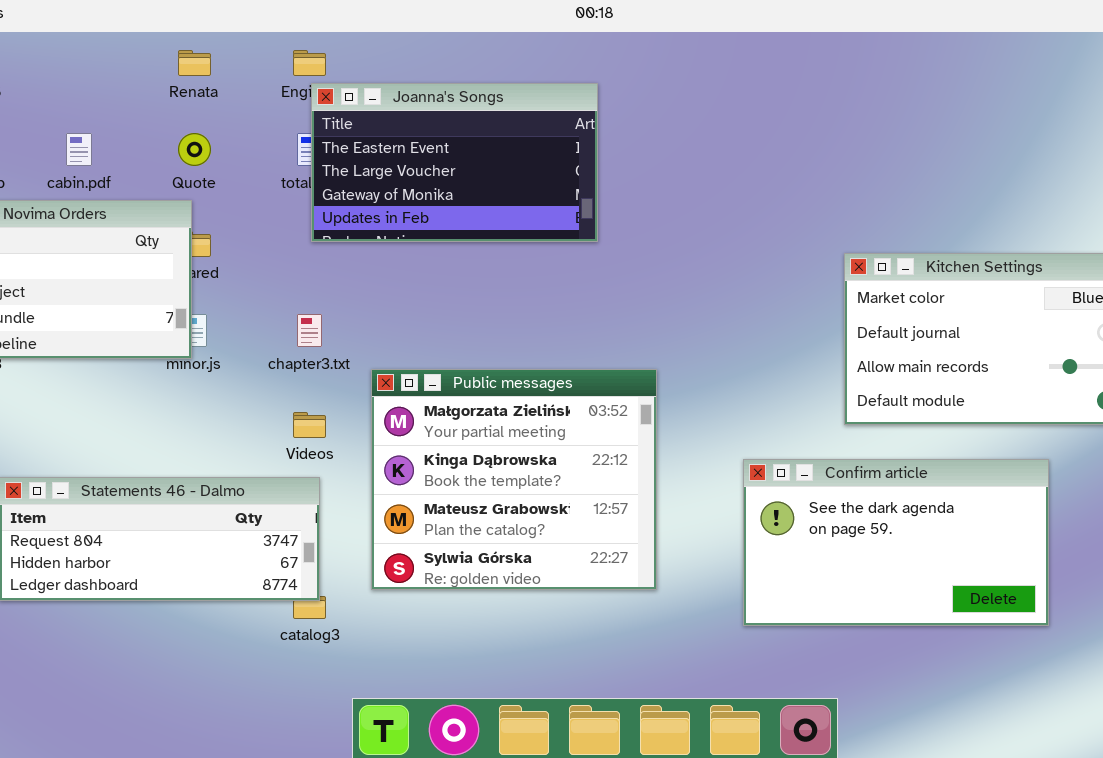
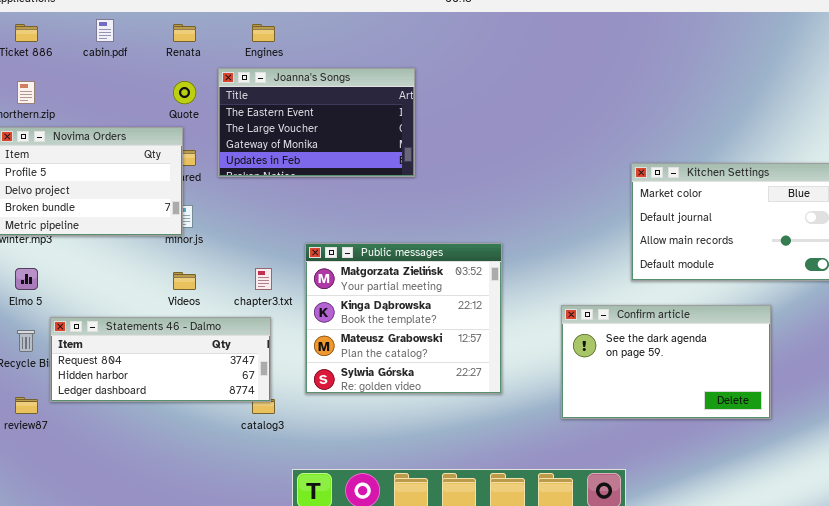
Joanna's Songs: [311,83,598,242] -> [218,68,415,177], moved
cabin.pdf: [66,133,92,166] -> [96,19,114,42], moved
chapter3.txt: [297,314,322,347] -> [255,268,272,290], moved
Videos: [293,412,326,438] -> [173,272,196,290], moved

